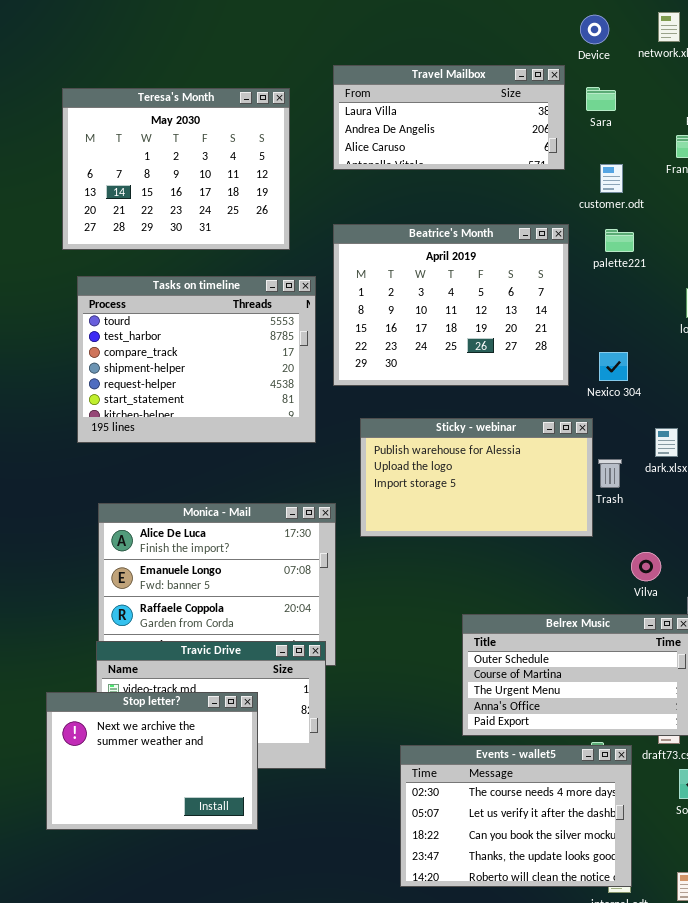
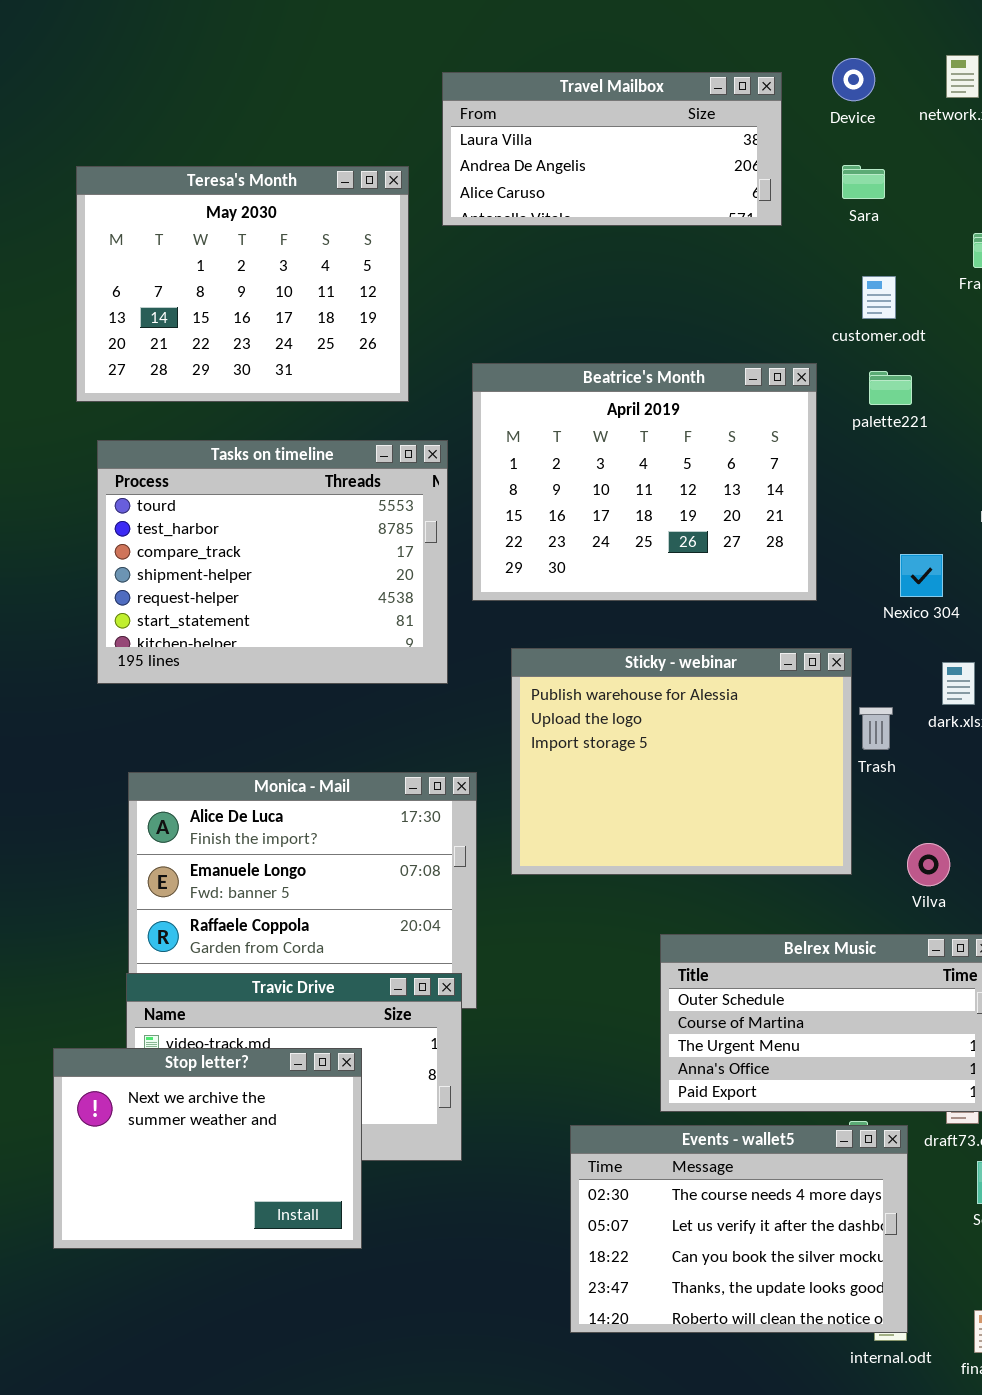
Travel Mailbox: [333,65,565,170] -> [442,72,782,226], moved
Nexico 304: [599,352,628,381] -> [900,554,943,597], moved
Sticky - webinar: [360,418,593,537] -> [511,648,852,875], resized

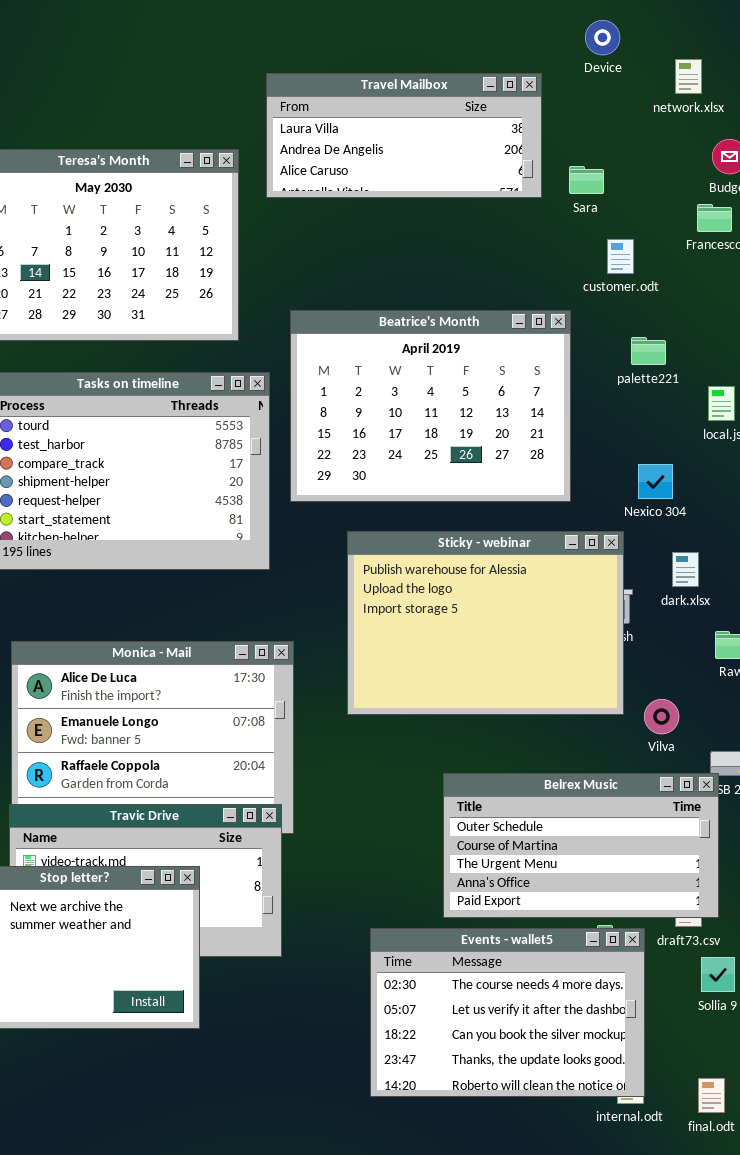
Device: [832,58,875,101] -> [585,20,620,55], moved
Sara: [842,165,885,199] -> [569,166,604,194], moved
palette221: [869,371,912,405] -> [631,337,666,365], moved
Sticky - webinar: [511,648,852,875] -> [347,531,624,715], moved

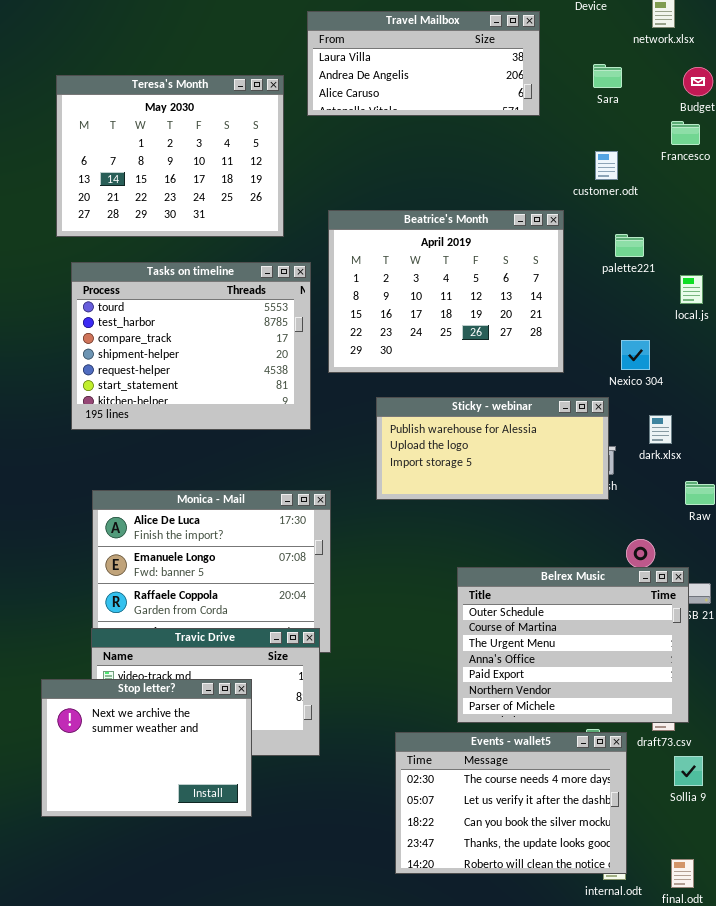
Sara: [569,166,604,194] -> [593,64,622,88], moved
Sticky - webinar: [347,531,624,715] -> [376,397,609,500], resized
Belrex Music: [443,773,719,918] -> [457,567,689,723], resized

